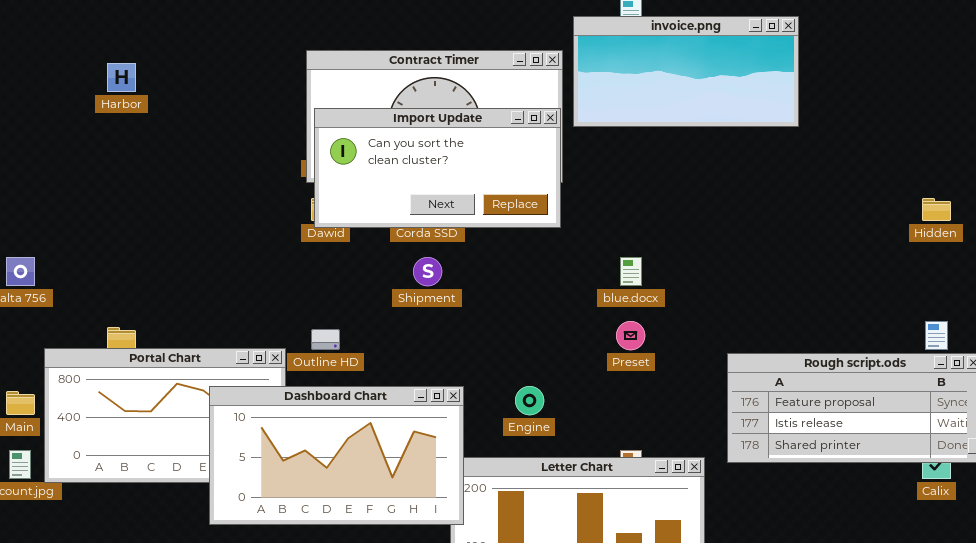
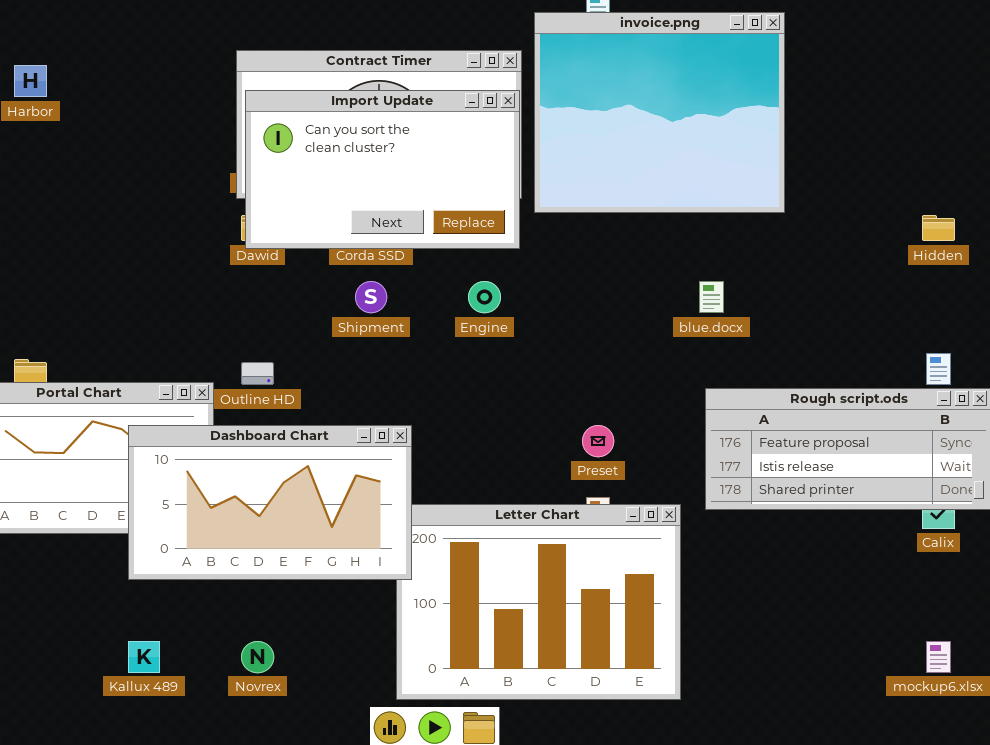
invoice.png: [573,16,799,127] -> [534,12,785,213], resized
Import Update: [314,108,561,228] -> [245,90,520,249], resized
blue.docx: [620,257,642,286] -> [699,281,724,313], moved
Preset: [616,321,645,350] -> [582,425,614,457], moved
Engine: [515,386,544,415] -> [468,281,501,313], moved

